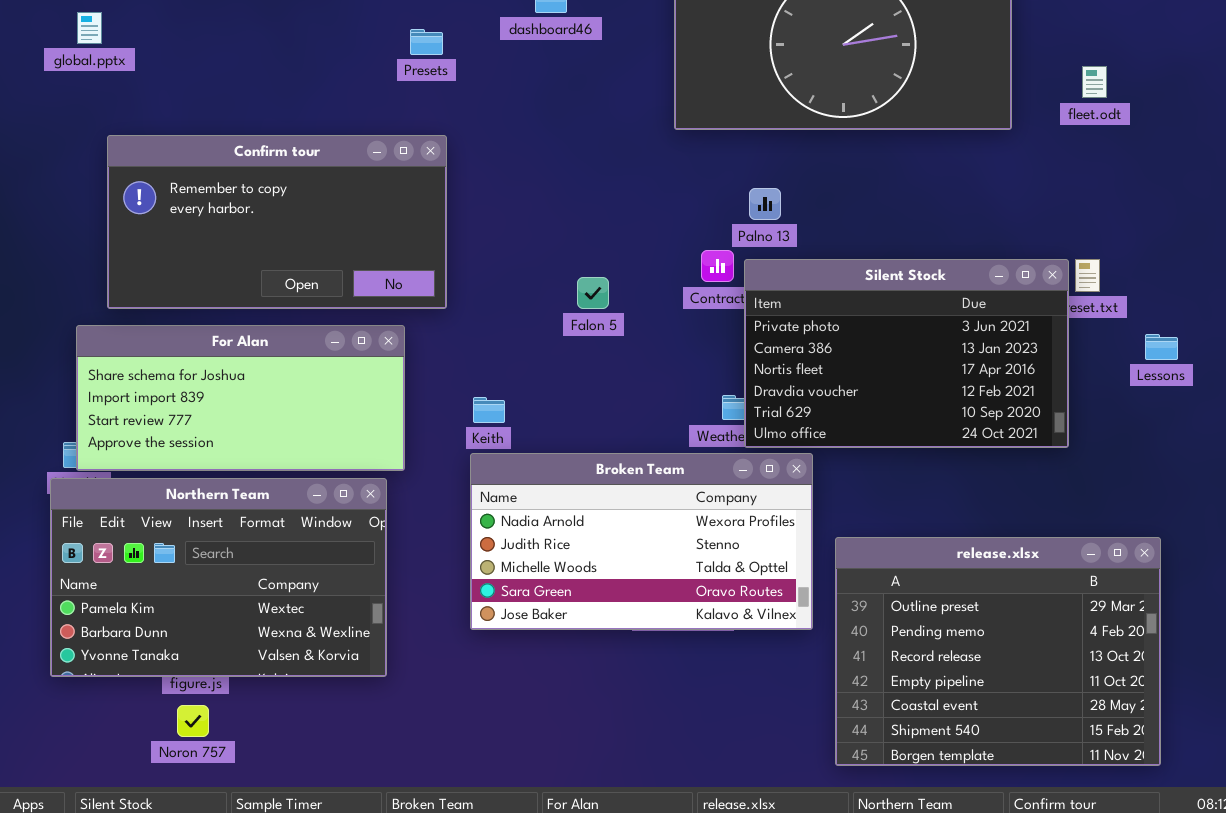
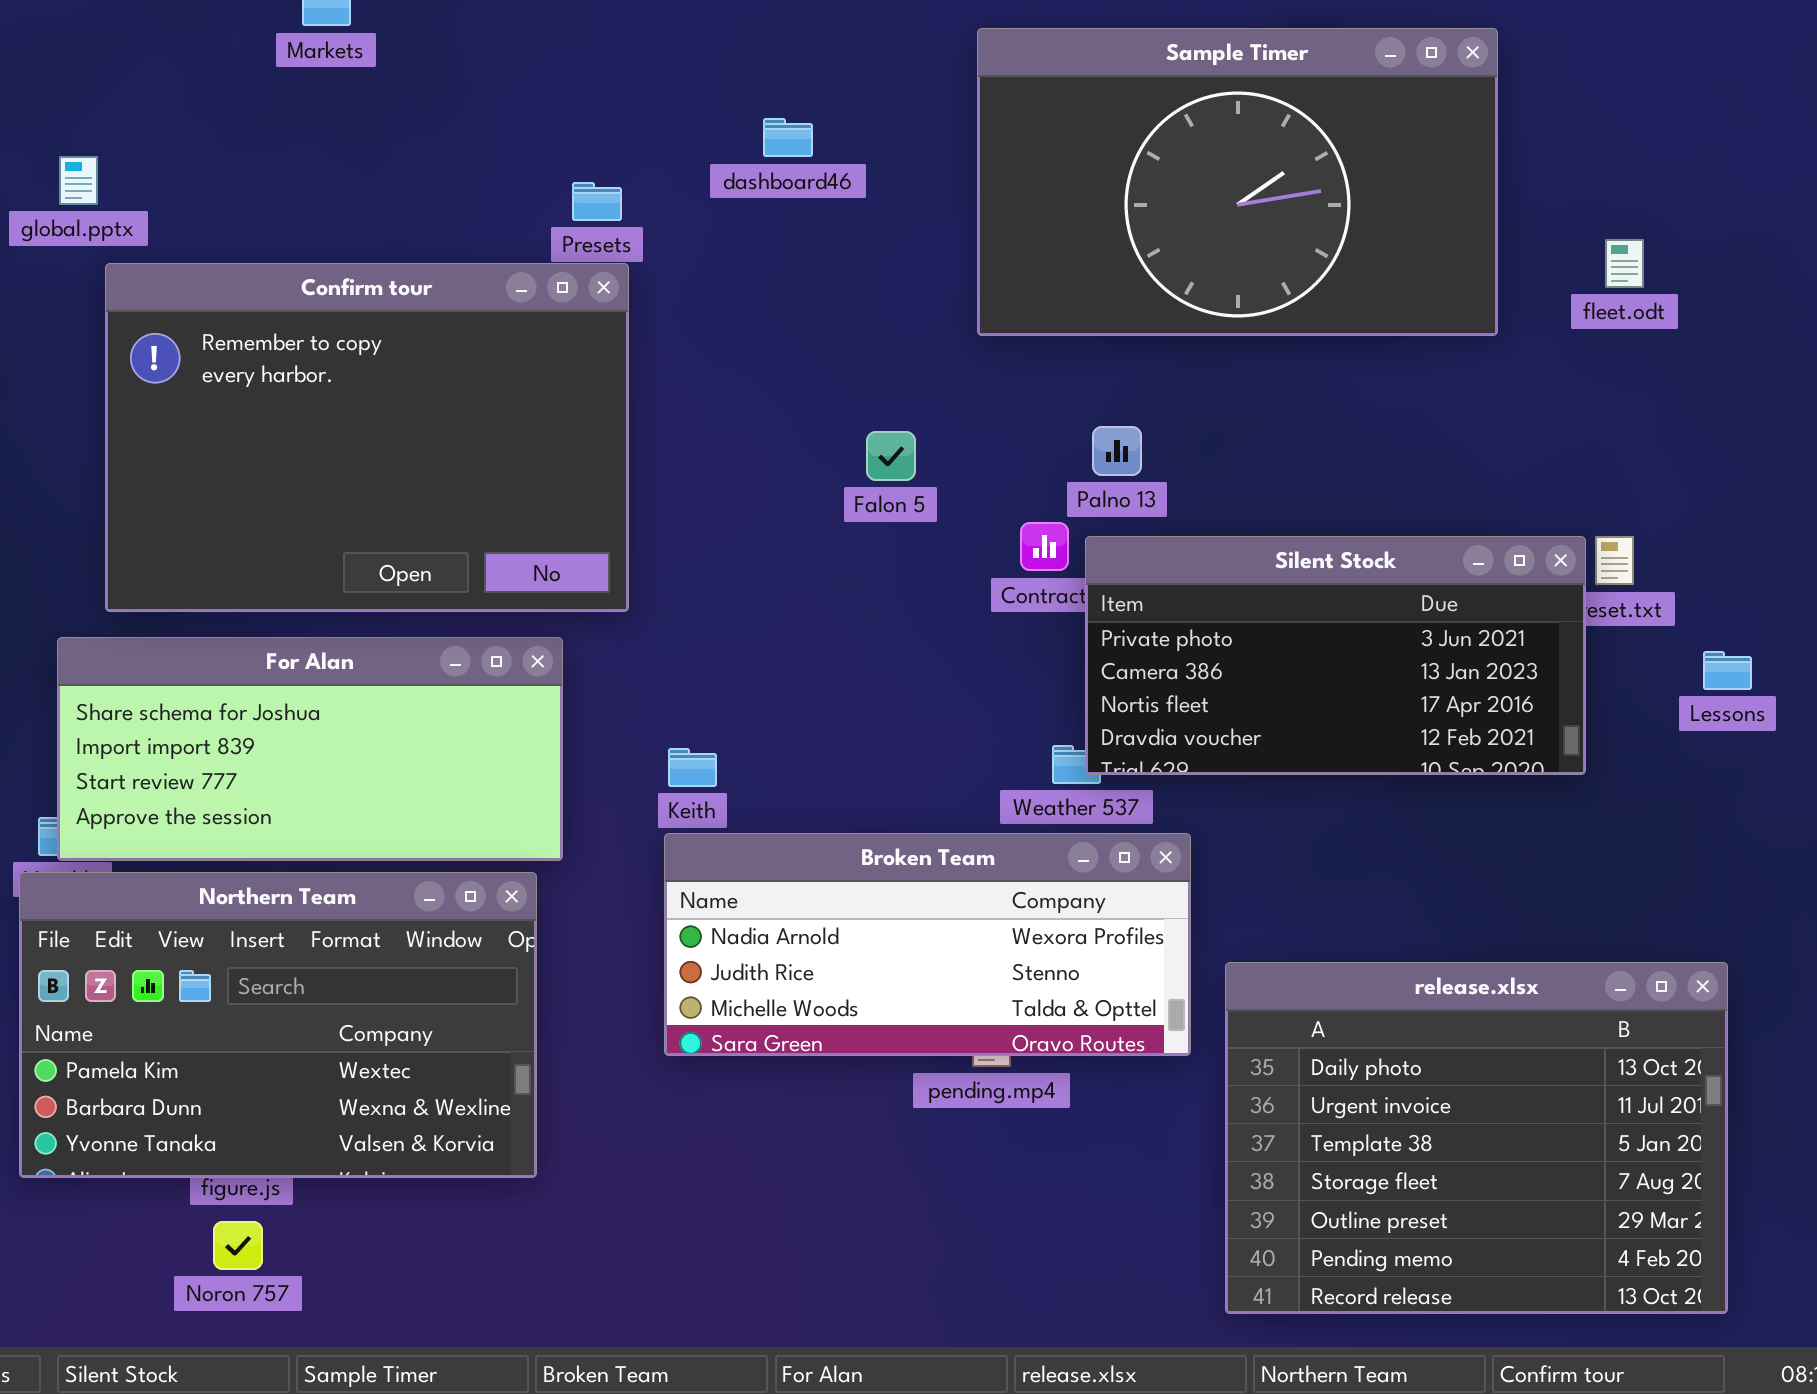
Confirm tour: [107,135,447,309] -> [105,263,629,612], resized
Silent Stock: [744,259,1069,448] -> [1085,536,1586,775], resized
Falon 5: [577,277,609,309] -> [866,431,916,481], moved
Broken Team: [470,453,813,630] -> [664,833,1191,1056], resized
release.xlsx: [835,537,1161,766] -> [1225,962,1728,1314], scrolled up 4 rows

